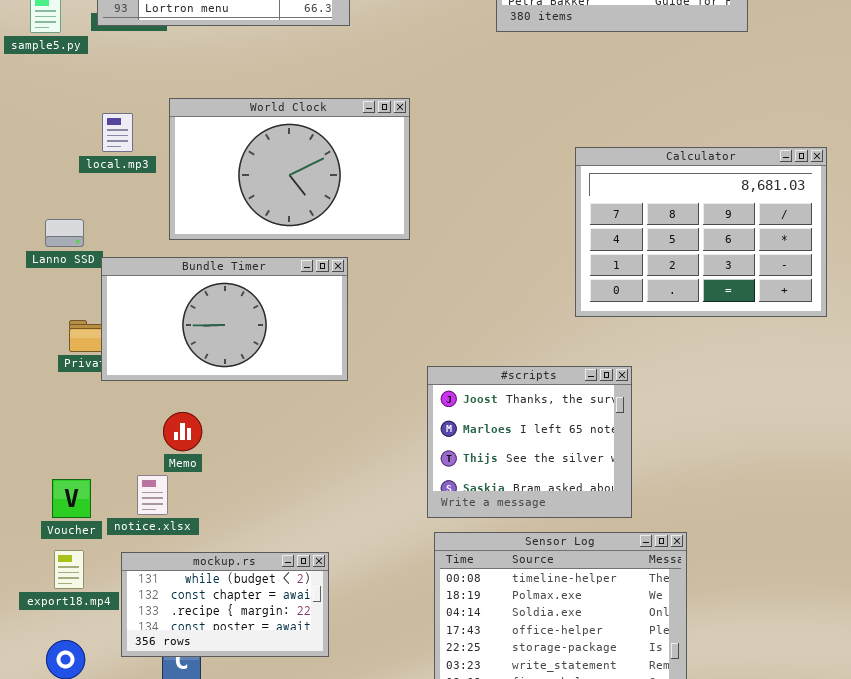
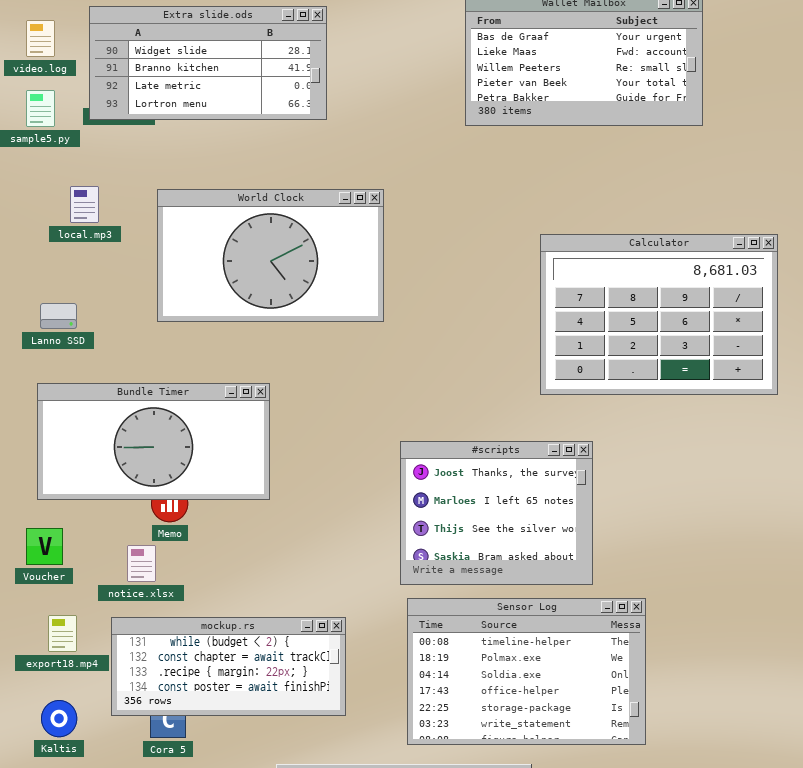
local.mp3: [102,113,133,152] -> [70,186,99,223], moved
Bundle Timer: [101,257,348,381] -> [37,383,270,500], moved
Voucher: [52,479,91,518] -> [26,528,63,565], moved
mockup.rs: [121,552,329,657] -> [111,617,346,716], resized

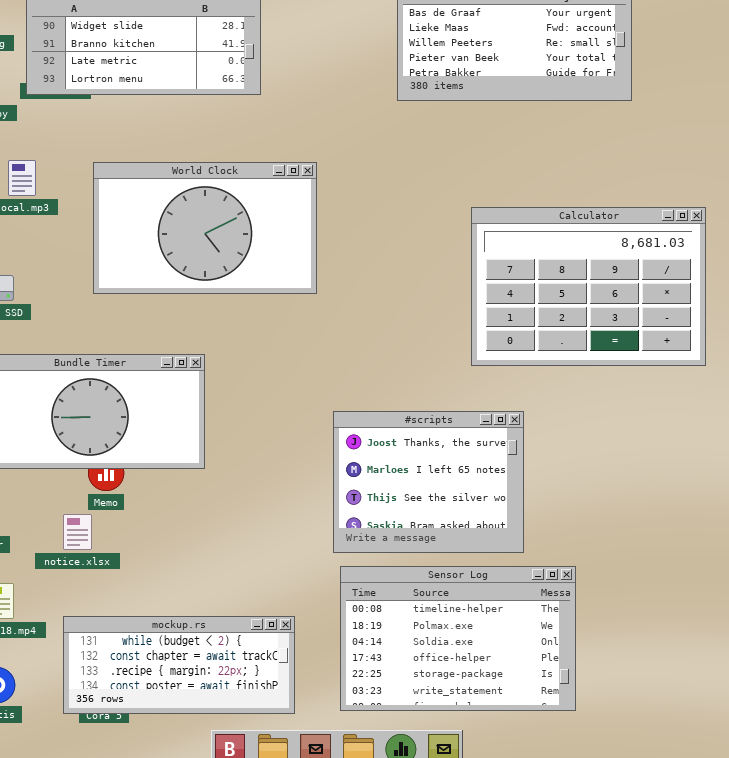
mockup.rs: [111,617,346,716] -> [63,616,295,714], moved

